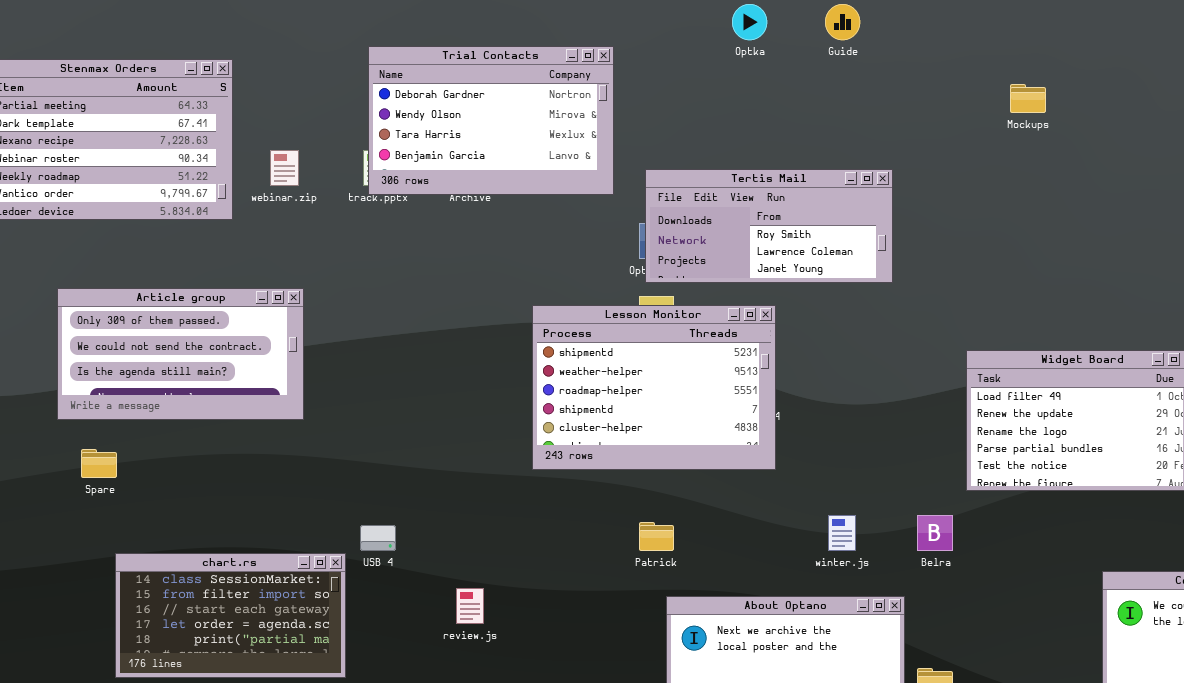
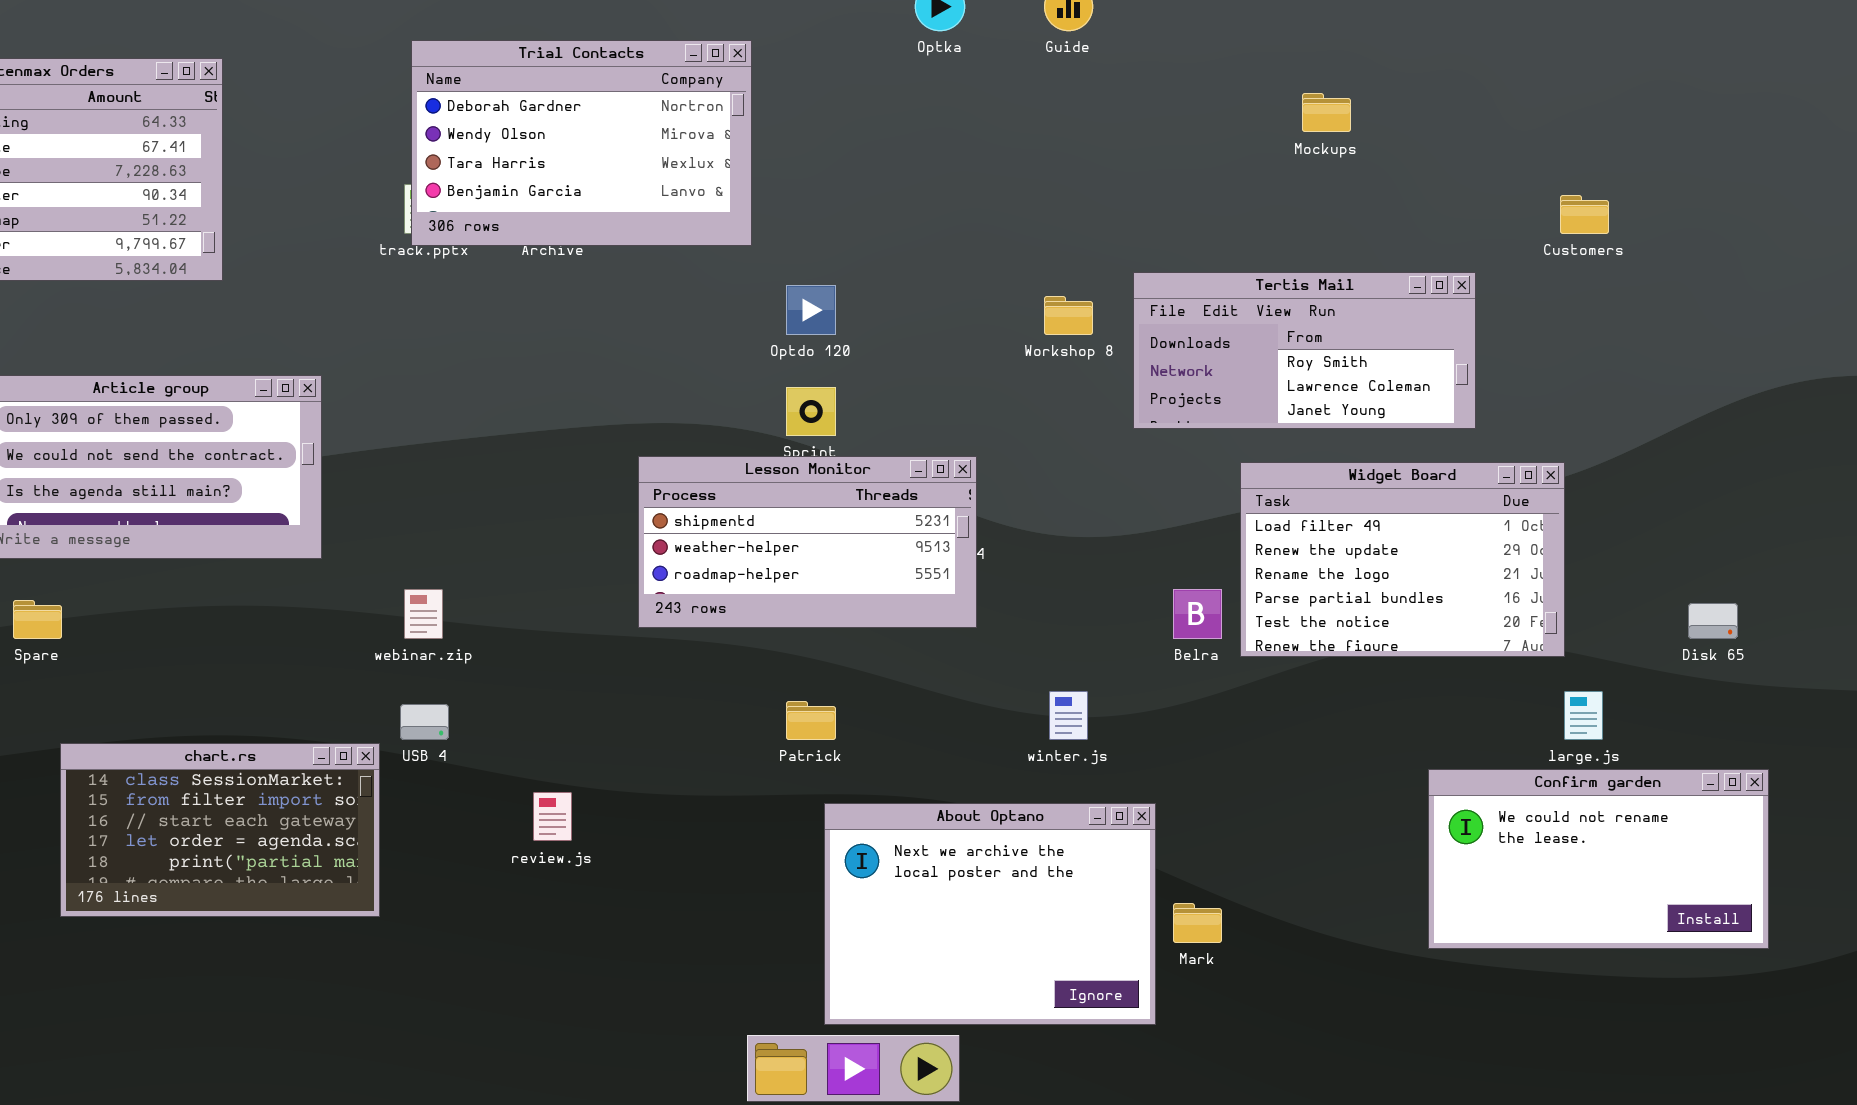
webinar.zip: [270,150,299,186] -> [404,589,443,639], moved
Tertis Mail: [645,169,893,283] -> [1133,272,1476,429], moved
Lesson Monitor: [532,305,776,470] -> [638,456,977,628], resized
Belra: [917,515,953,551] -> [1173,589,1222,639], moved

